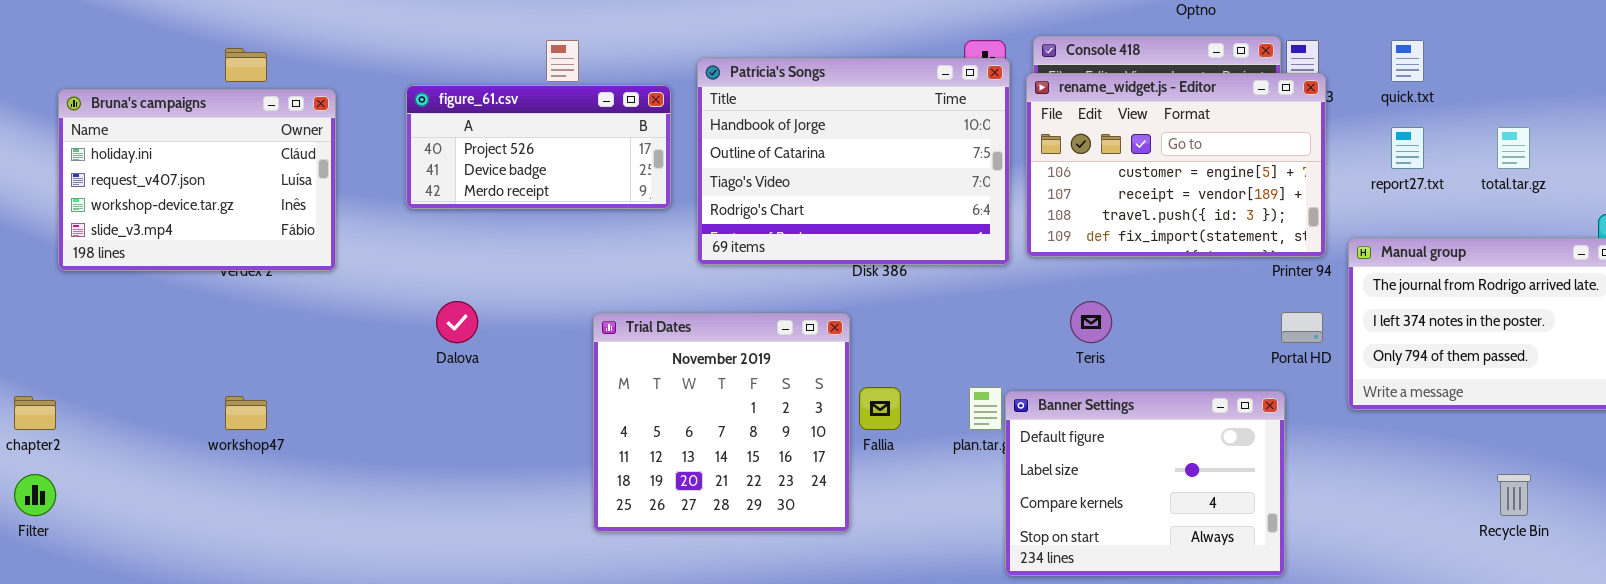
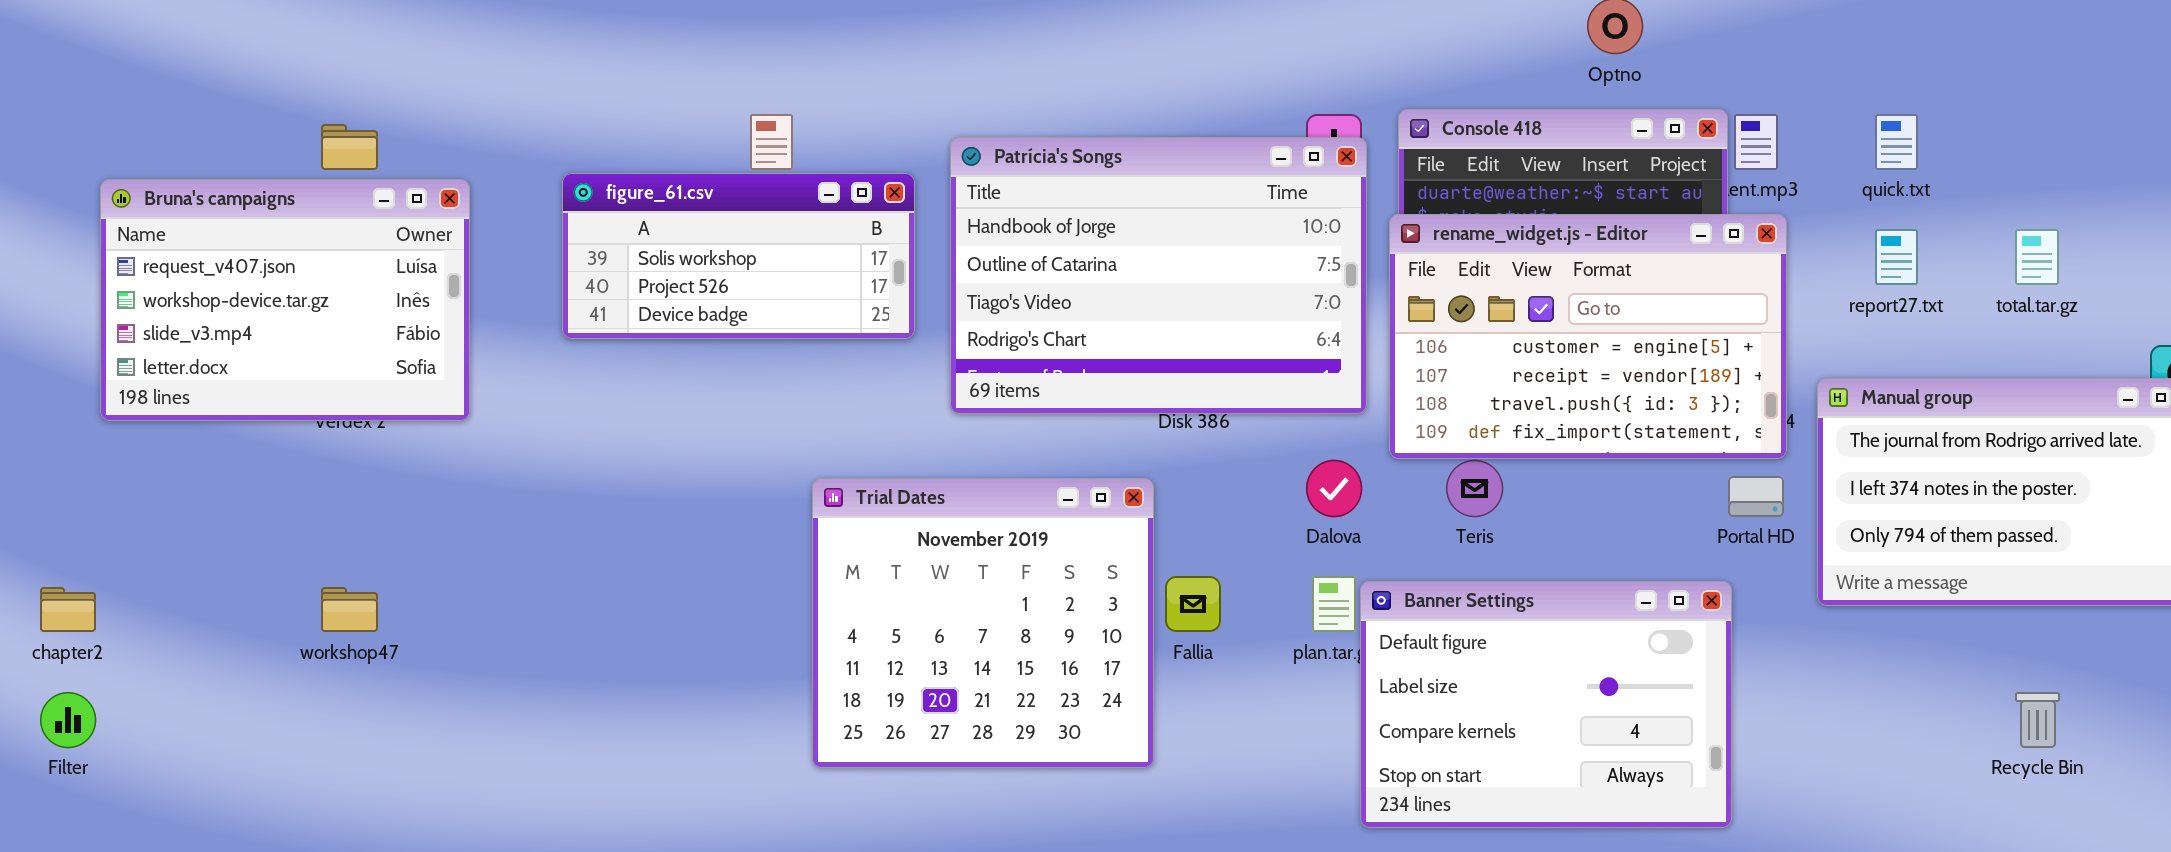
rename_widget.js - Editor: [1026,73,1326,257] -> [1389,214,1787,459], moved
figure_61.csv: [406,85,671,209] -> [562,173,915,339], scrolled up 1 row
Bruna's campaigns: [58,89,336,271] -> [100,179,470,421], scrolled down 1 row
Dalova: [436,301,478,343] -> [1306,460,1362,517], moved

